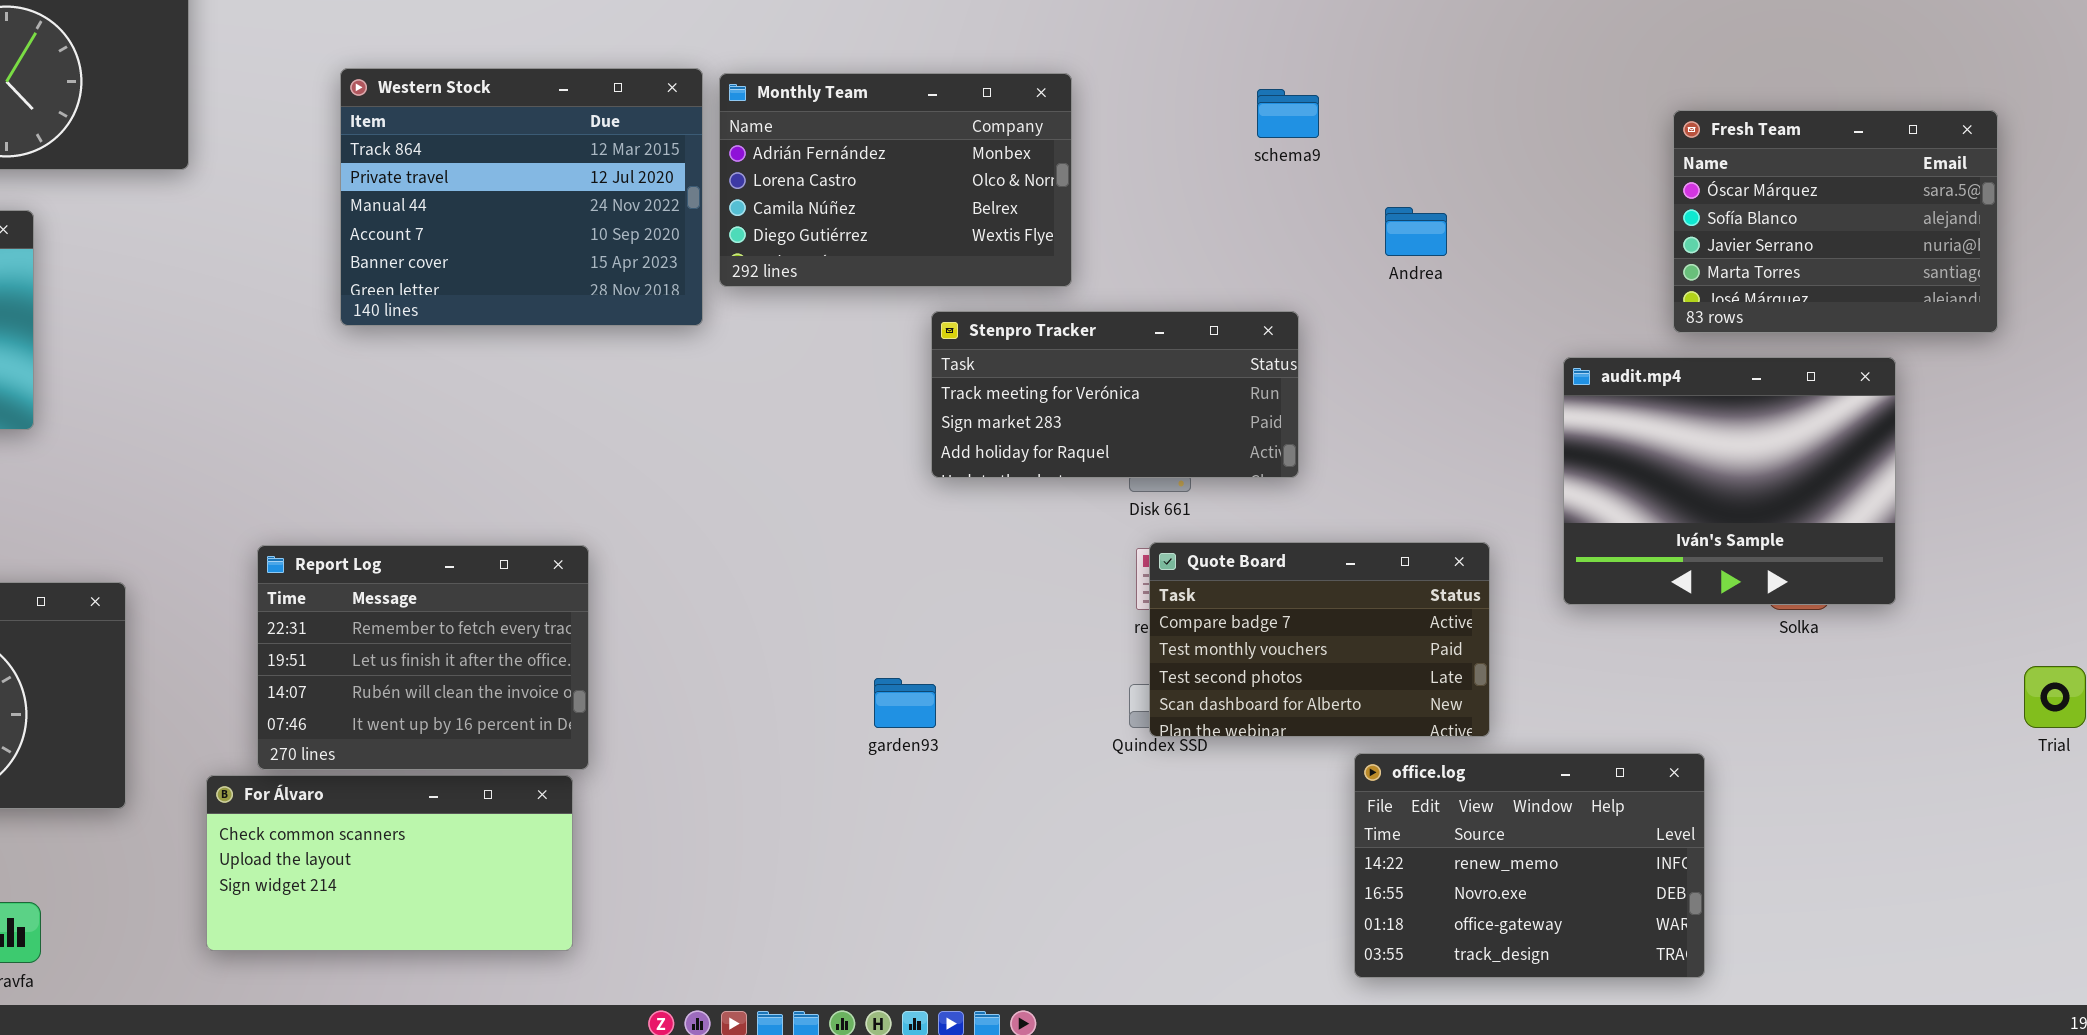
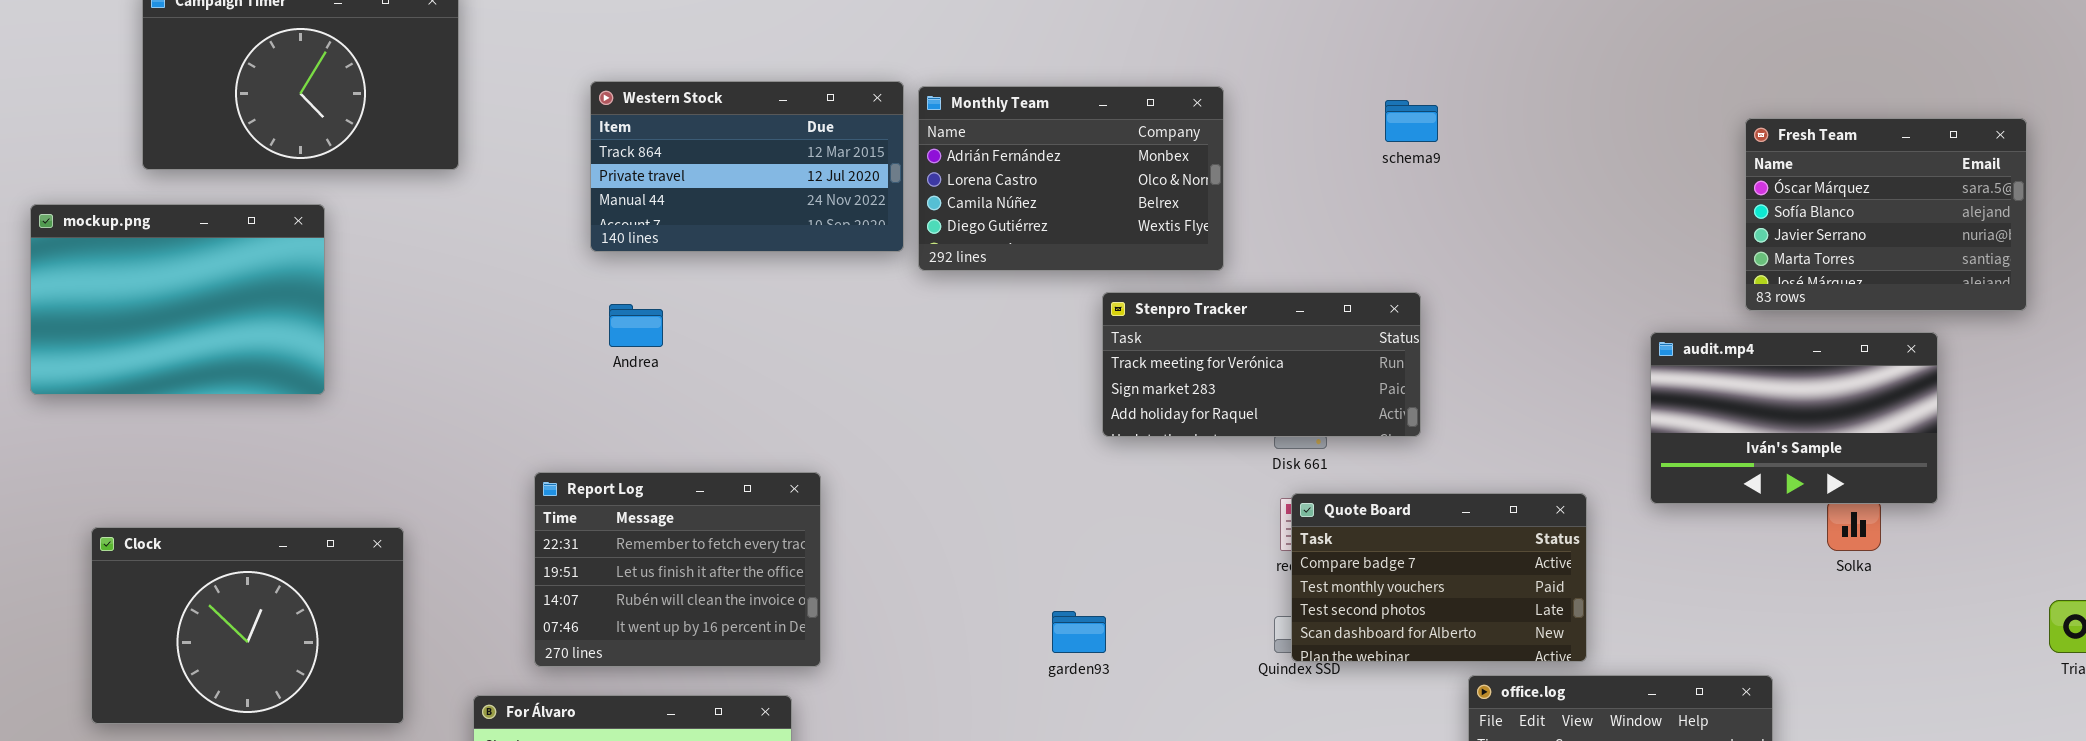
Western Stock: [340,68,703,326] -> [590,81,904,252], resized
Andrea: [1385,207,1447,256] -> [609,304,663,347], moved
audit.mp4: [1563,357,1896,605] -> [1650,332,1938,504], resized
Report Log: [257,545,589,770] -> [534,472,821,667], moved

